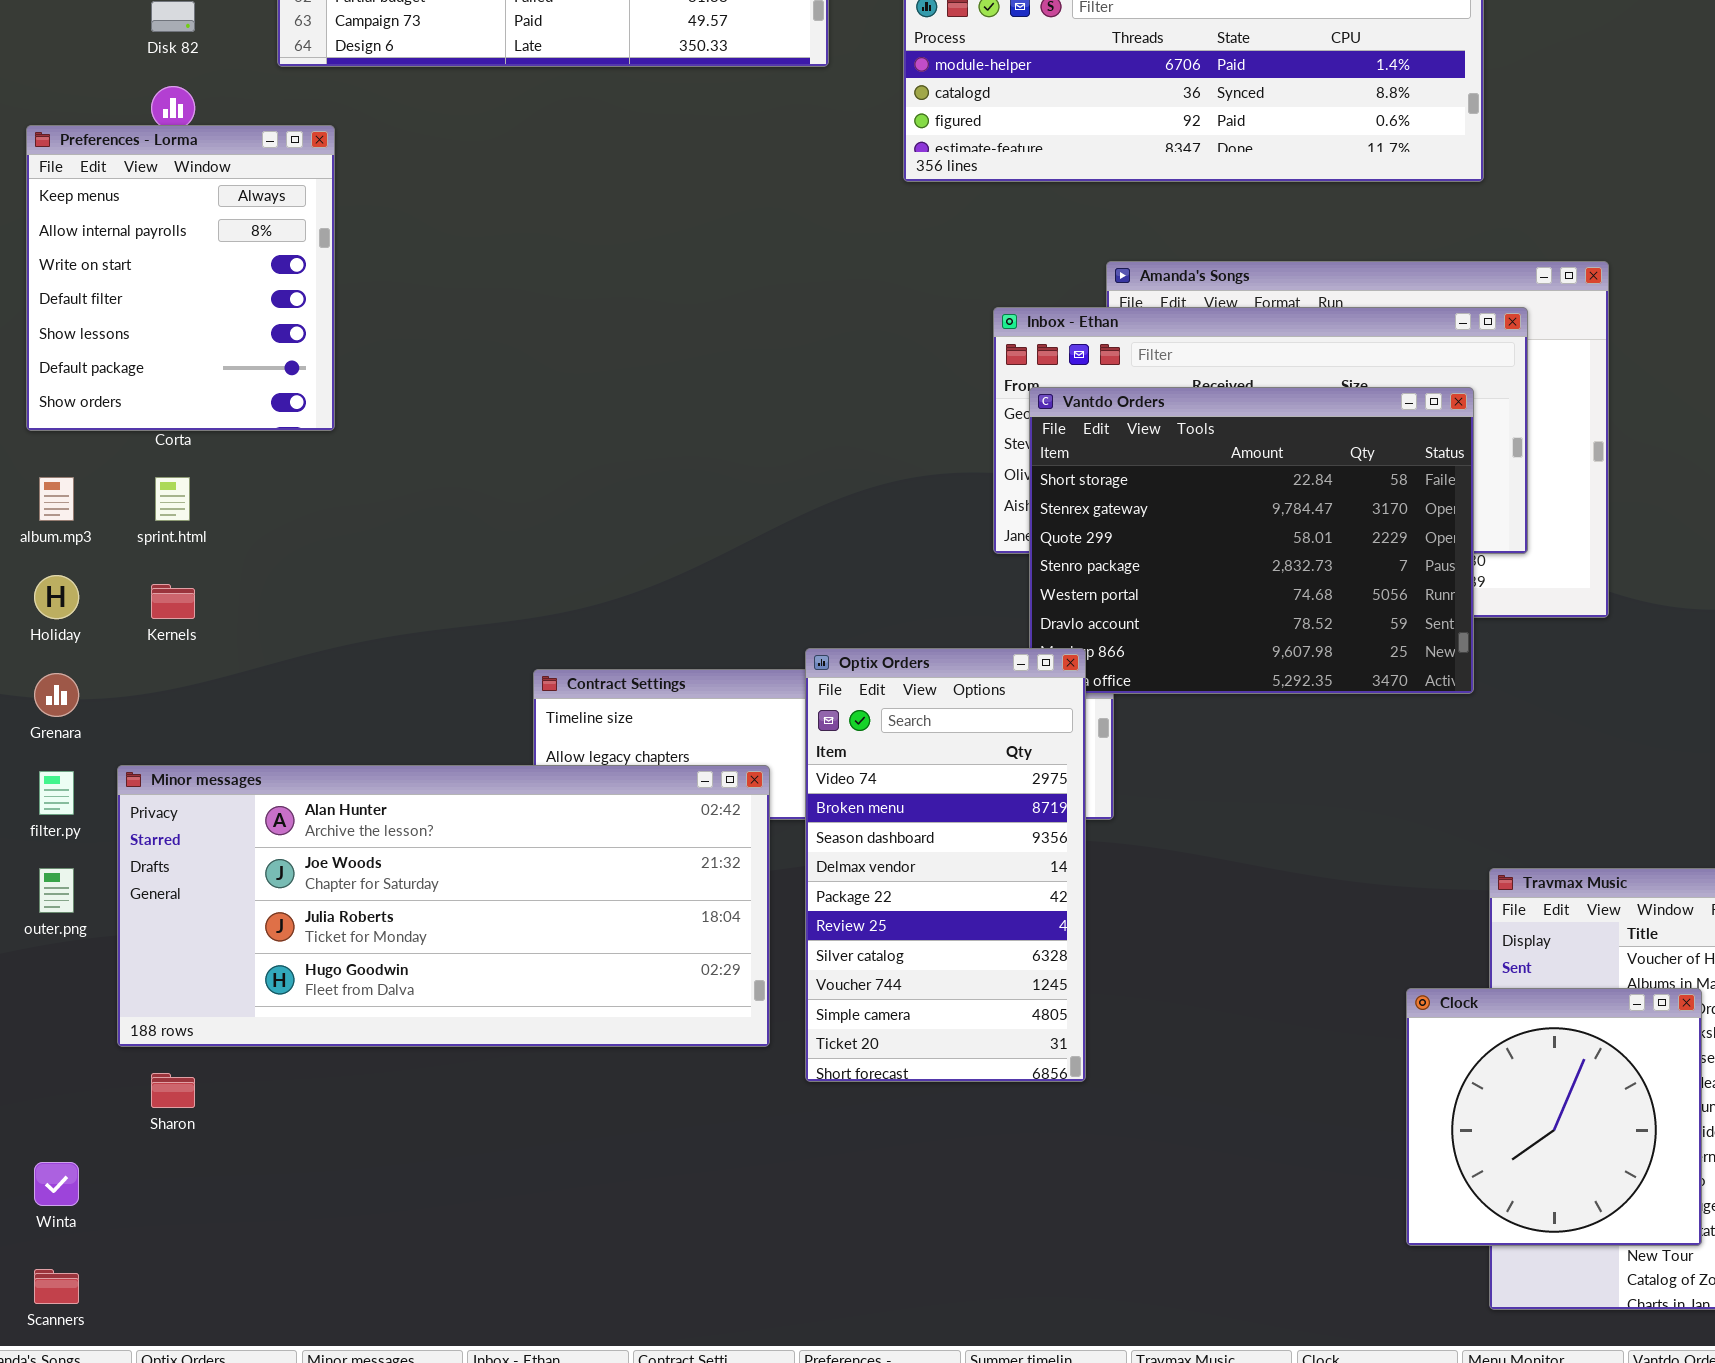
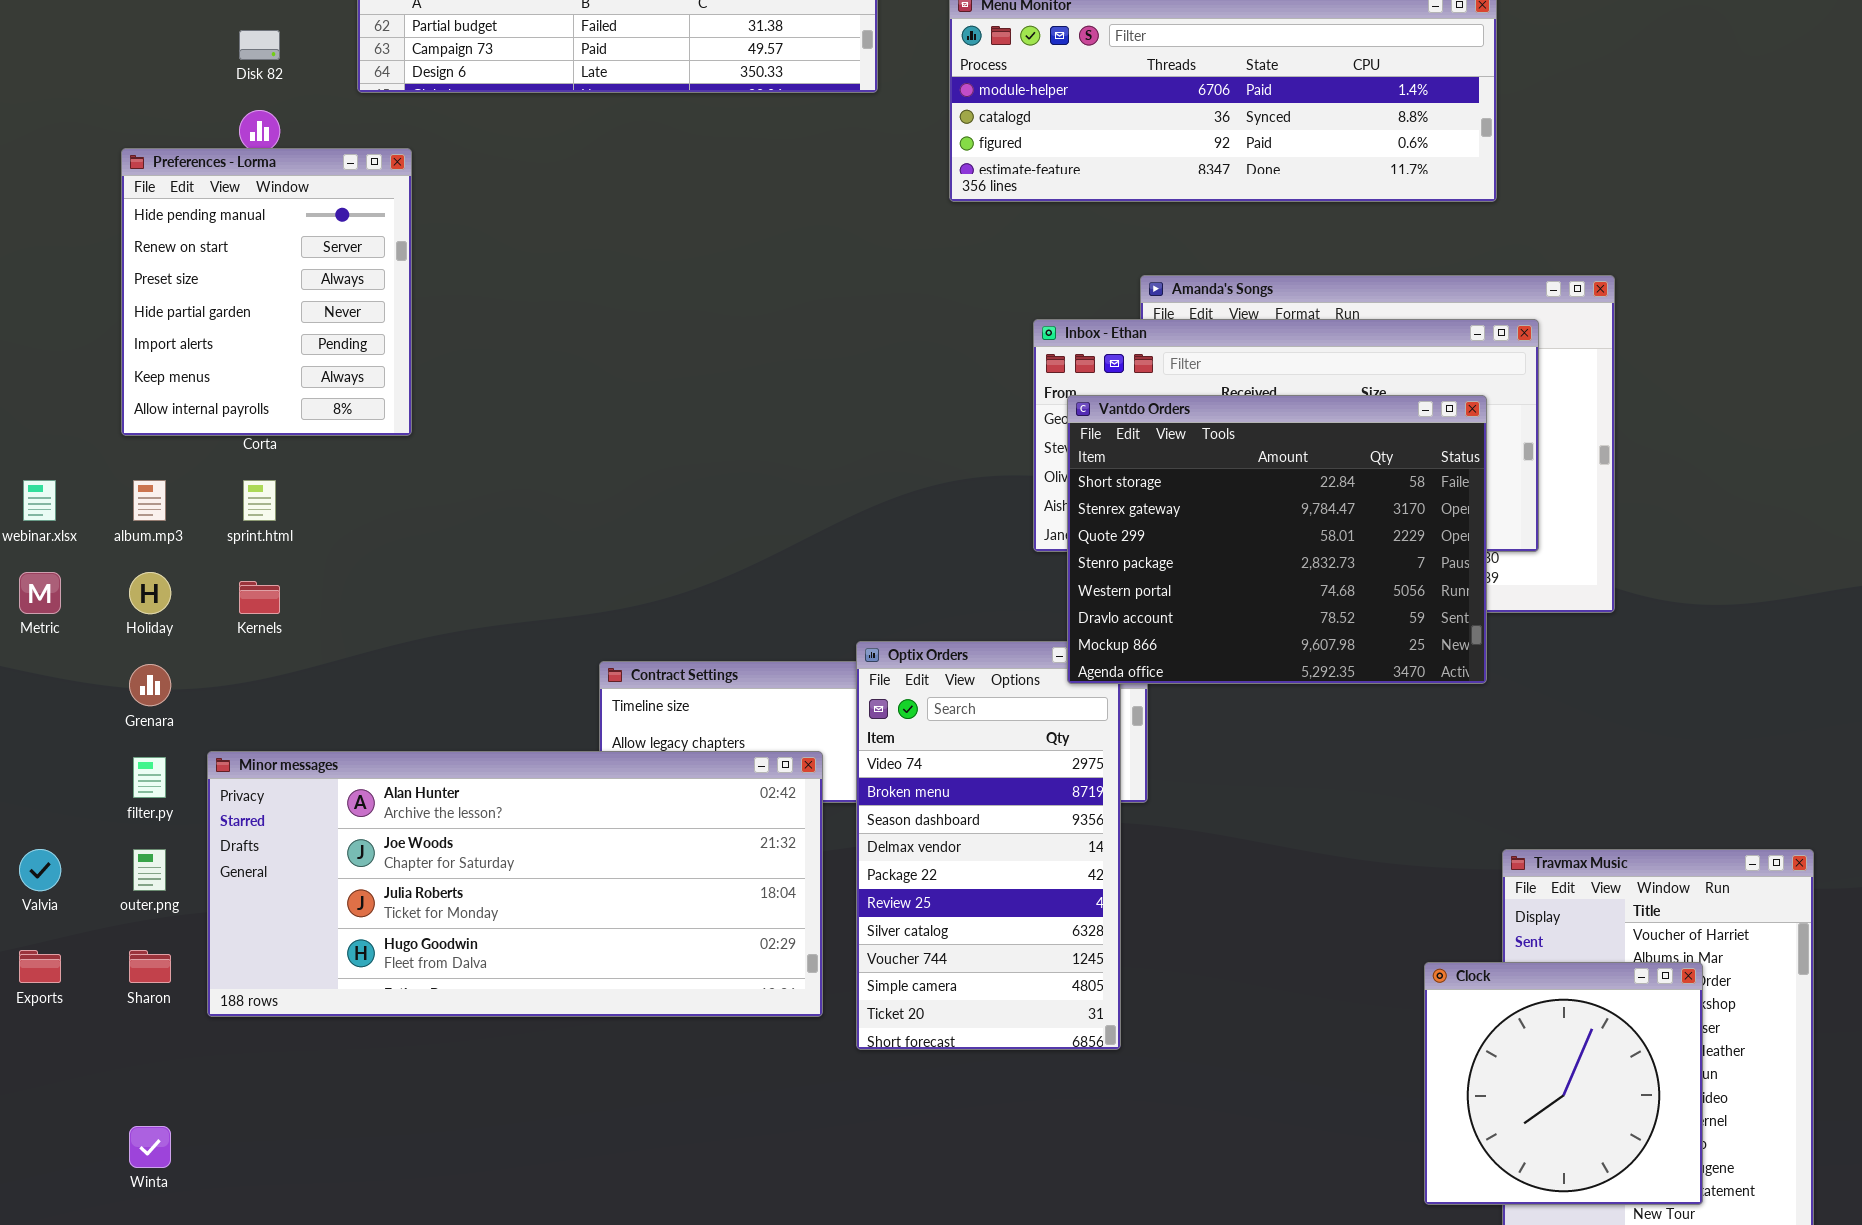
Preferences - Lorma: [26,125,335,431] -> [121,148,412,436], scrolled up 5 rows
Vantdo Orders: [1029,387,1474,694] -> [1067,395,1487,684], raised
Sharon: [151,1073,195,1108] -> [129,950,171,983], moved

